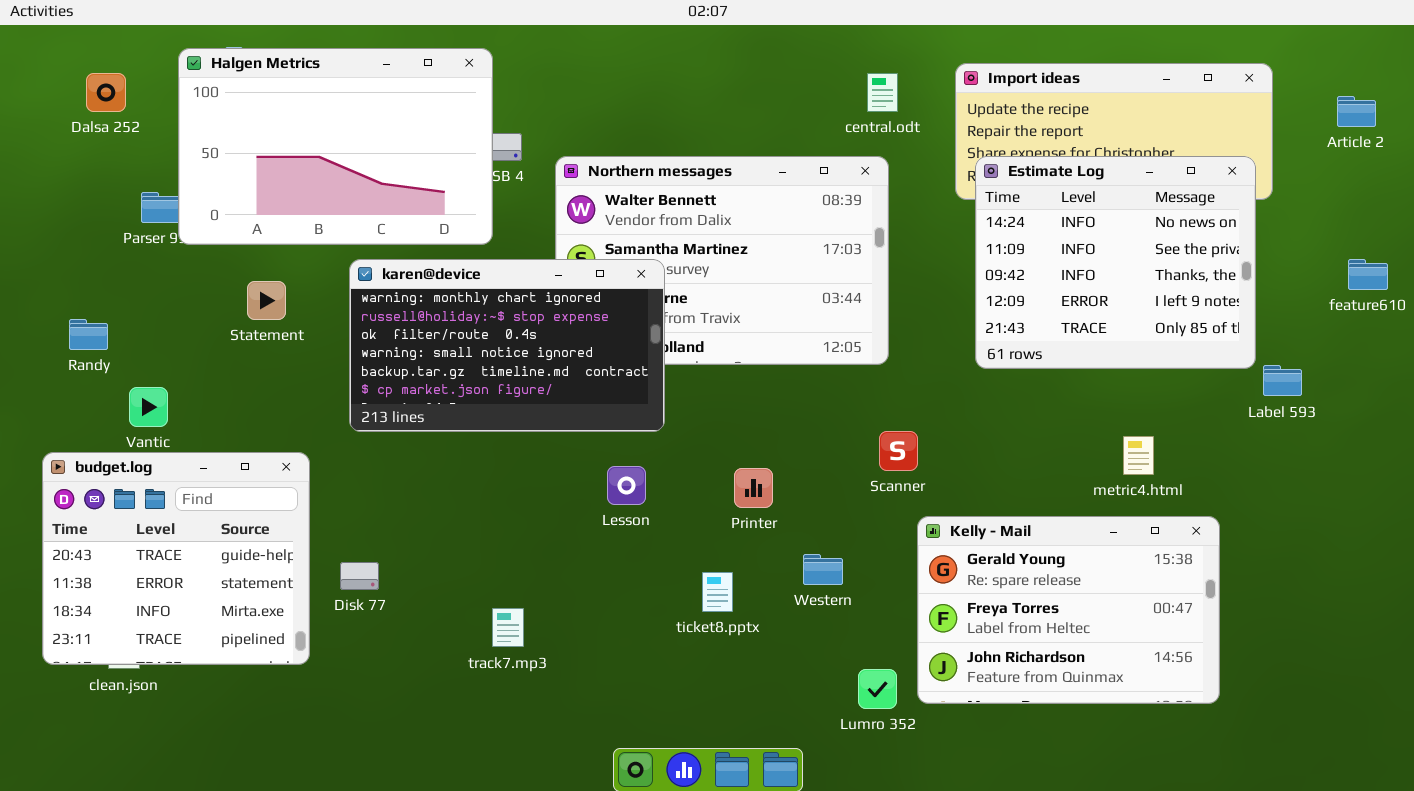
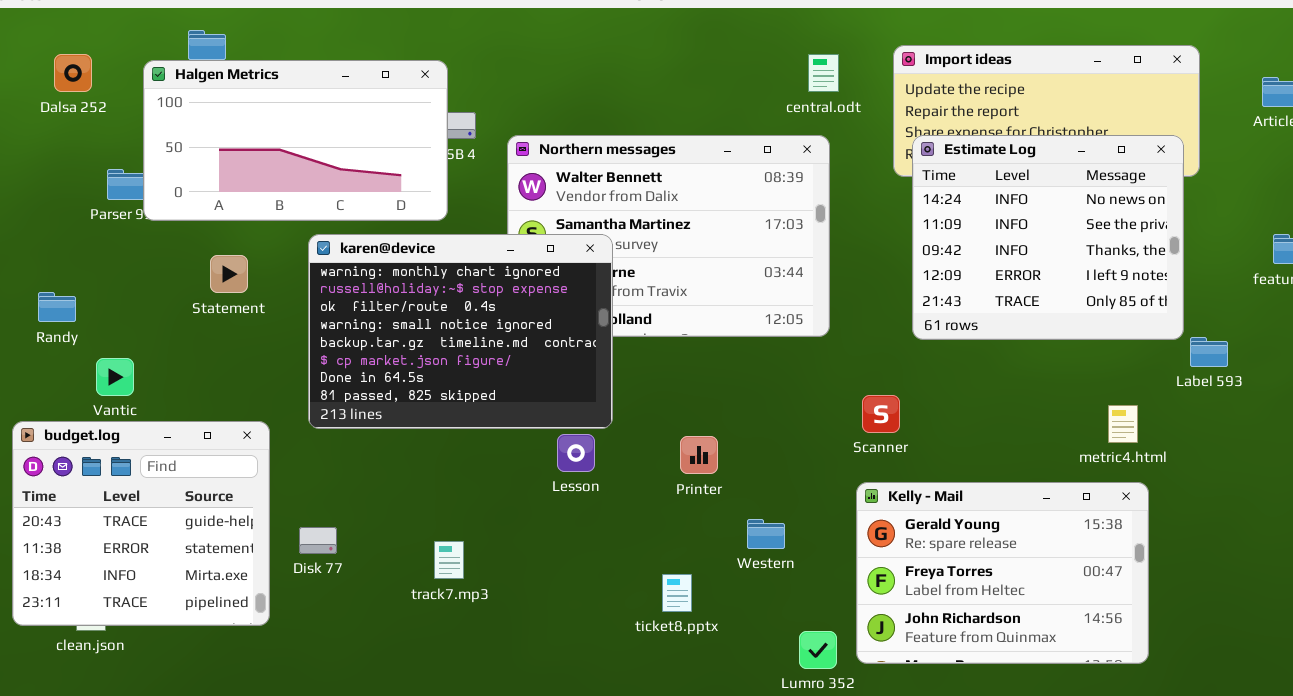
Halgen Metrics: [178,48,493,245] -> [143,60,448,221], resized
karen@device: [349,259,665,432] -> [308,234,613,429], resized
Scanner: [879,431,918,471] -> [862,395,900,433], moved
metric4.html: [1123,436,1154,475] -> [1108,405,1138,443], moved
ticket8.pptx: [702,572,733,612] -> [662,574,692,612], moved
track7.mp3: [492,608,524,647] -> [434,541,464,579], moved

